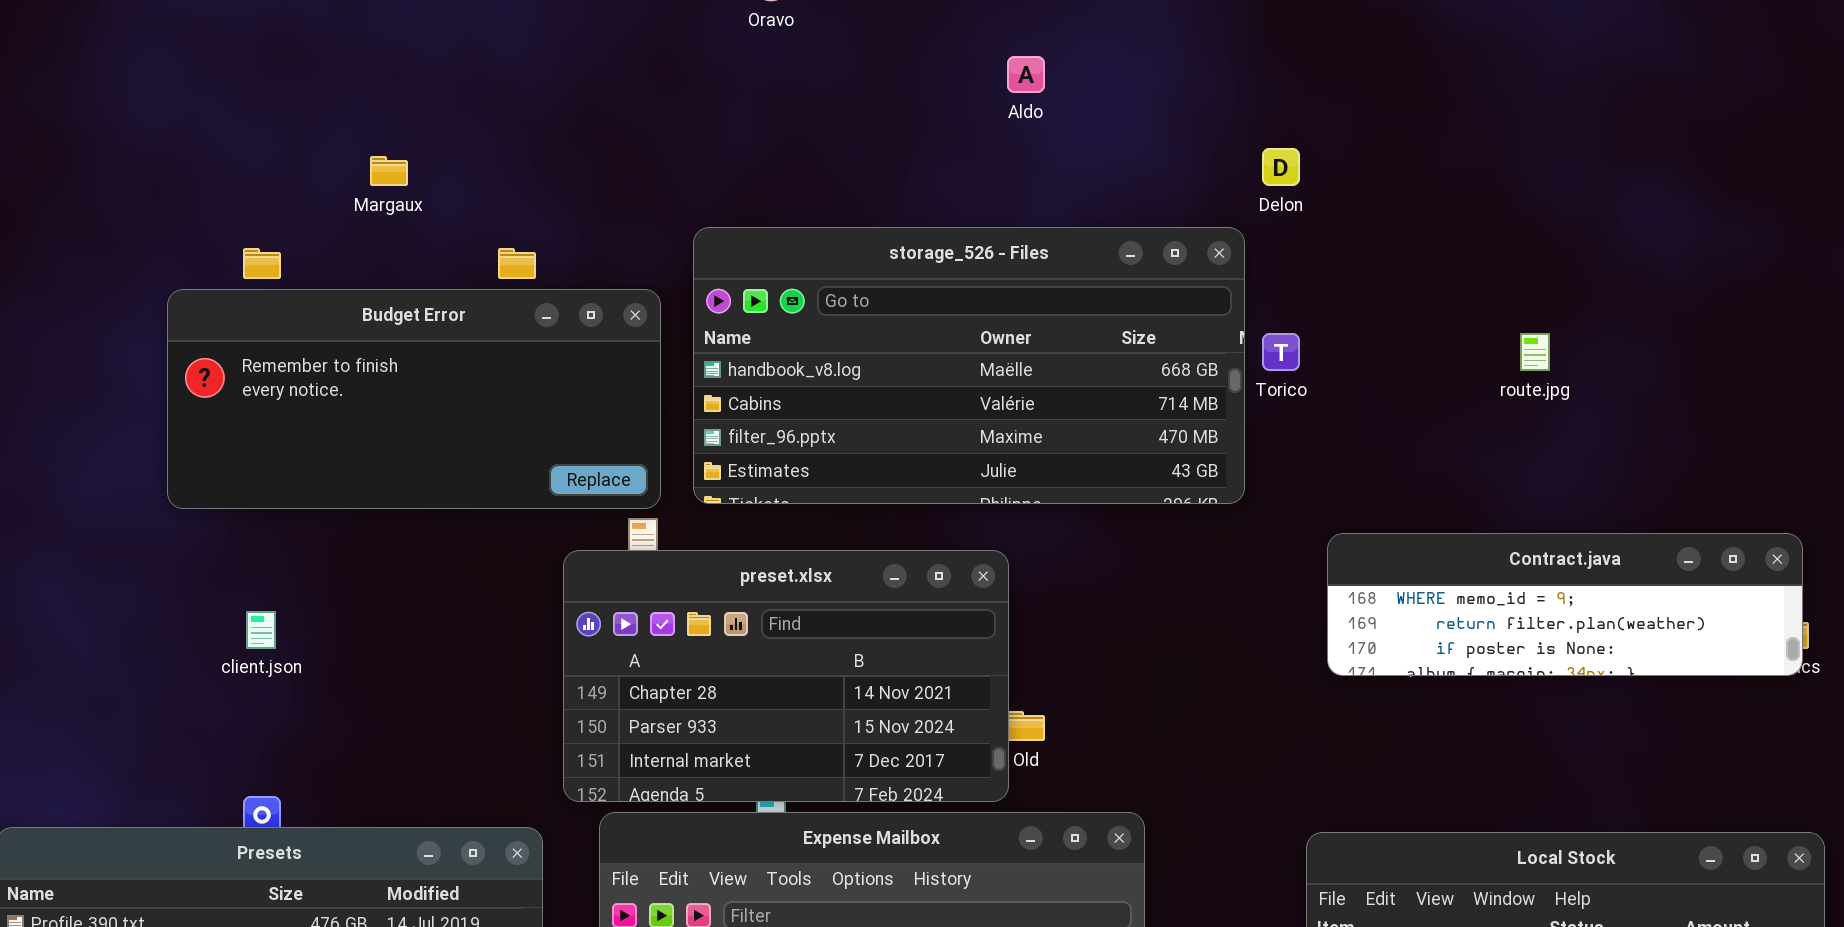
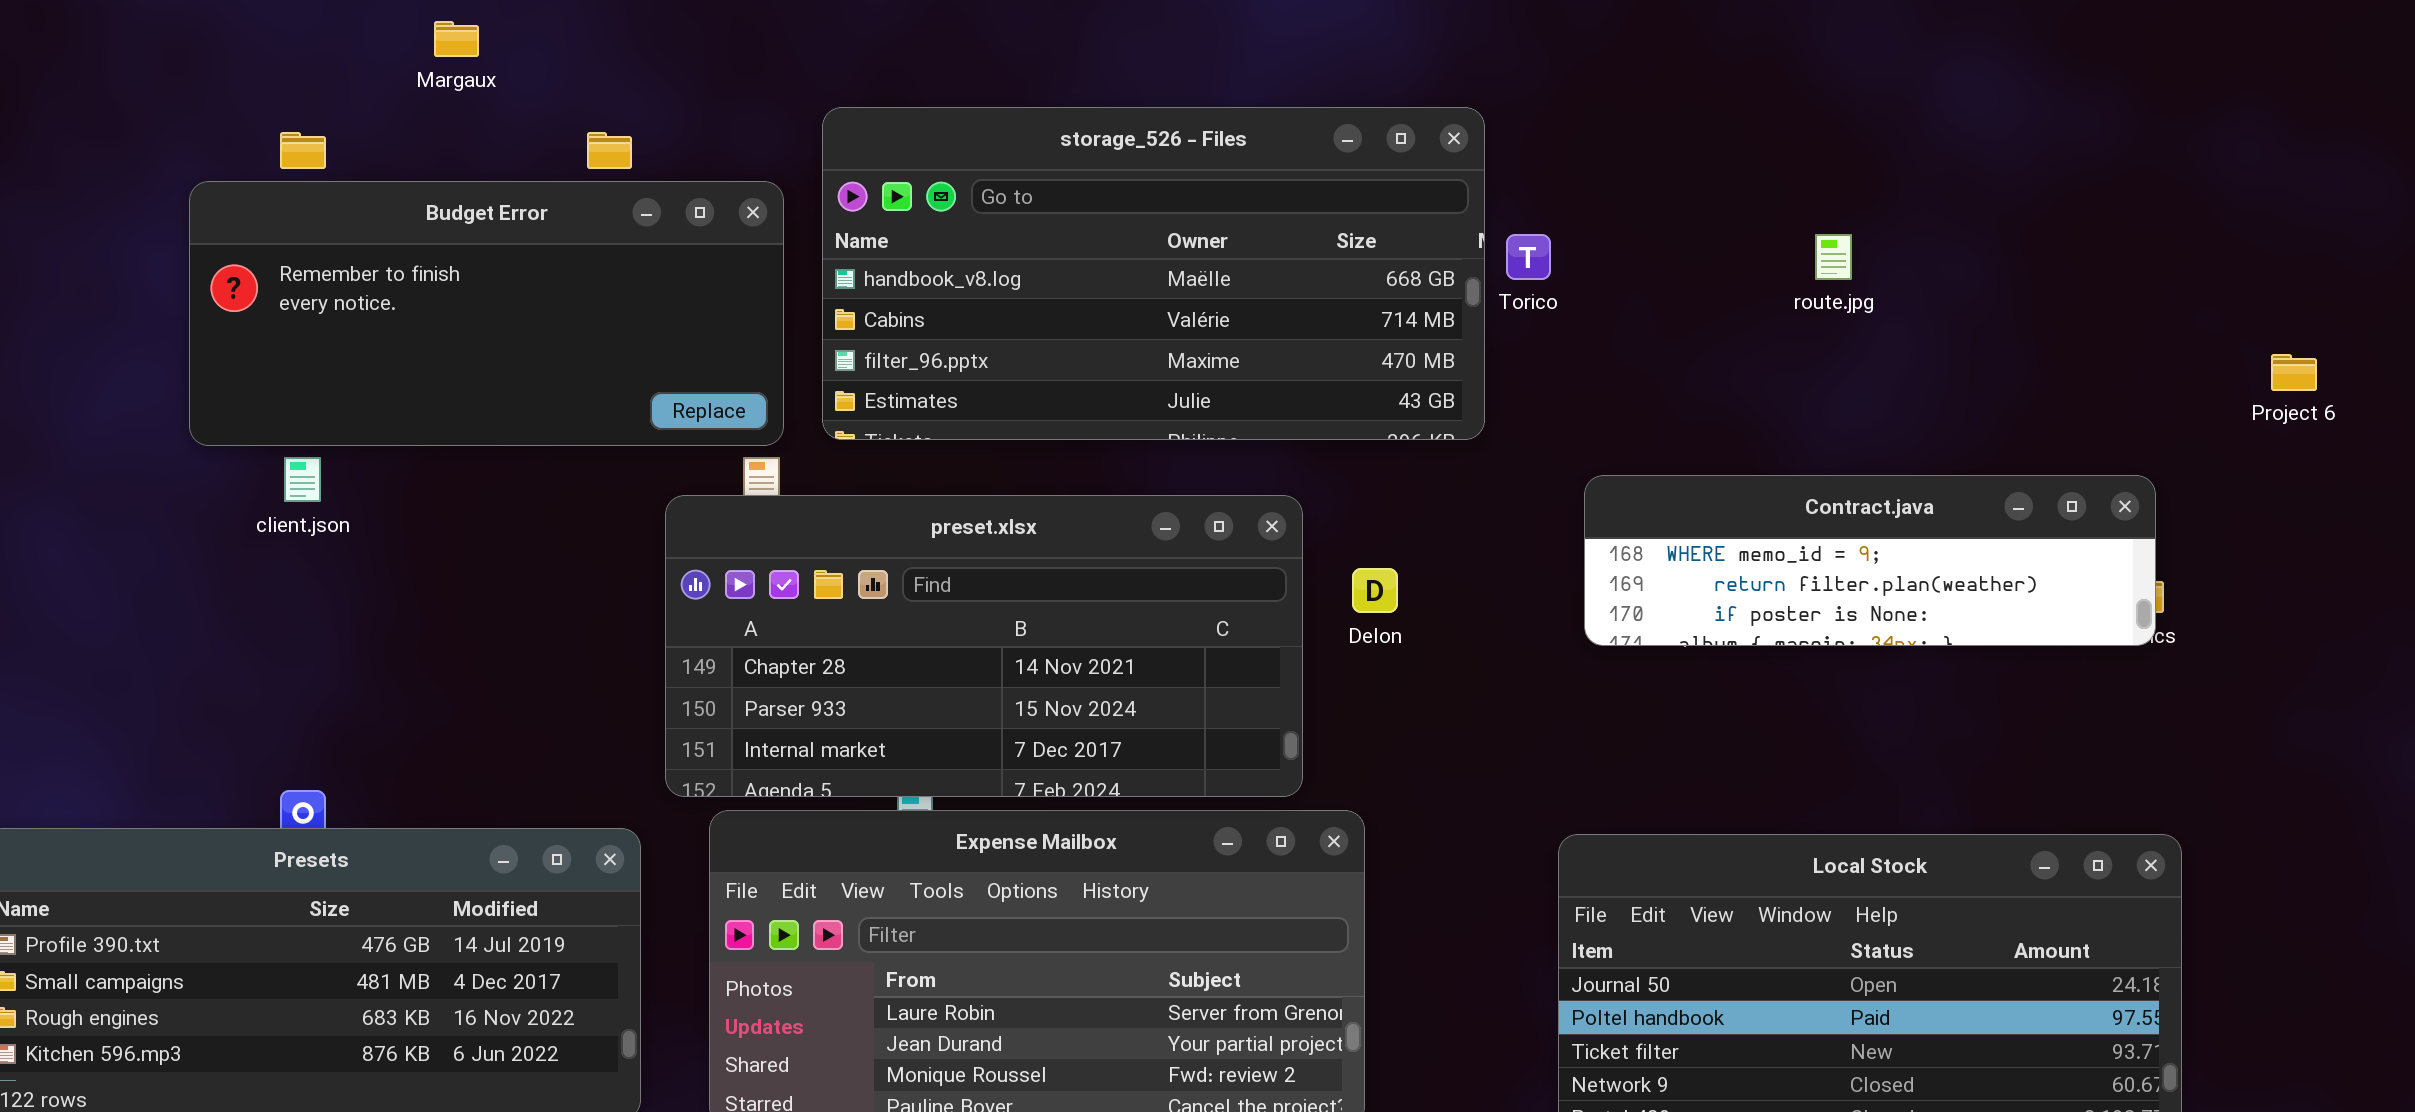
Delon: [1262,148,1300,186] -> [1352,568,1398,613], moved
preset.xlsx: [563,550,1009,802] -> [665,495,1303,797], resized
client.json: [246,611,276,649] -> [284,457,321,502], moved

